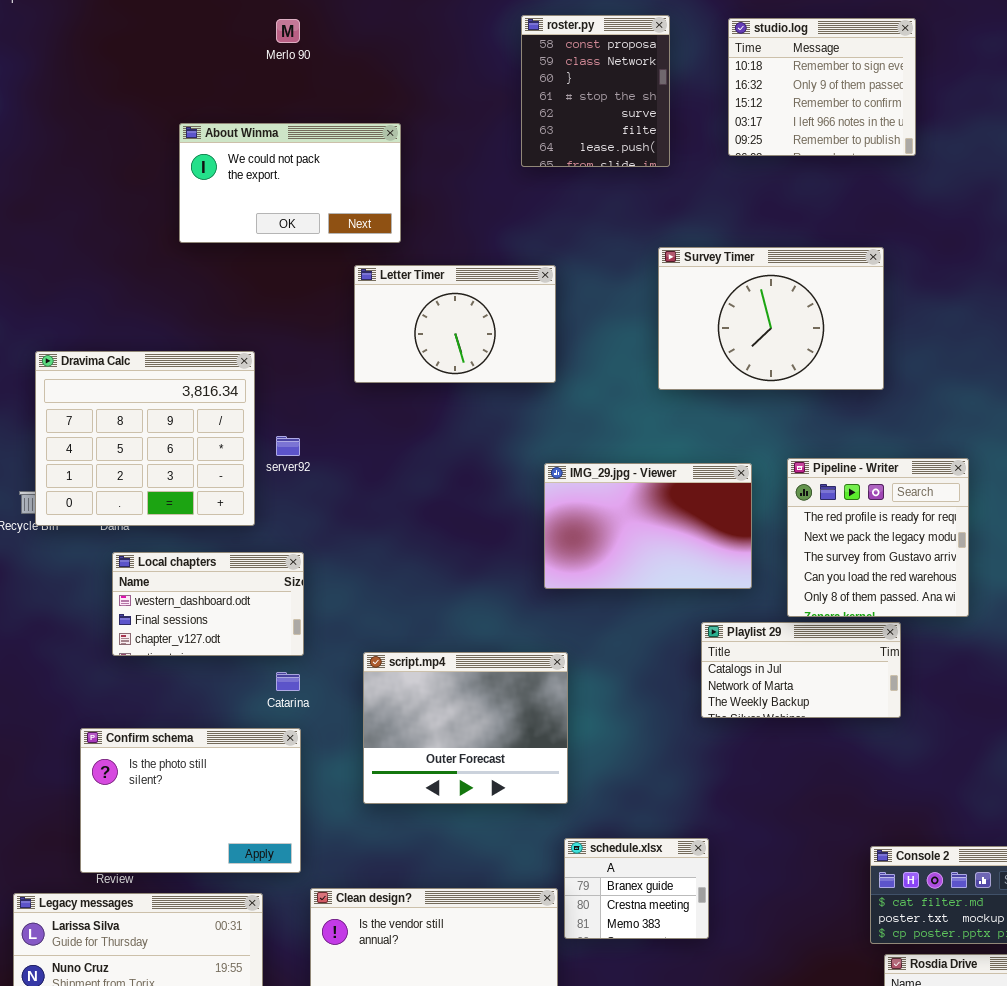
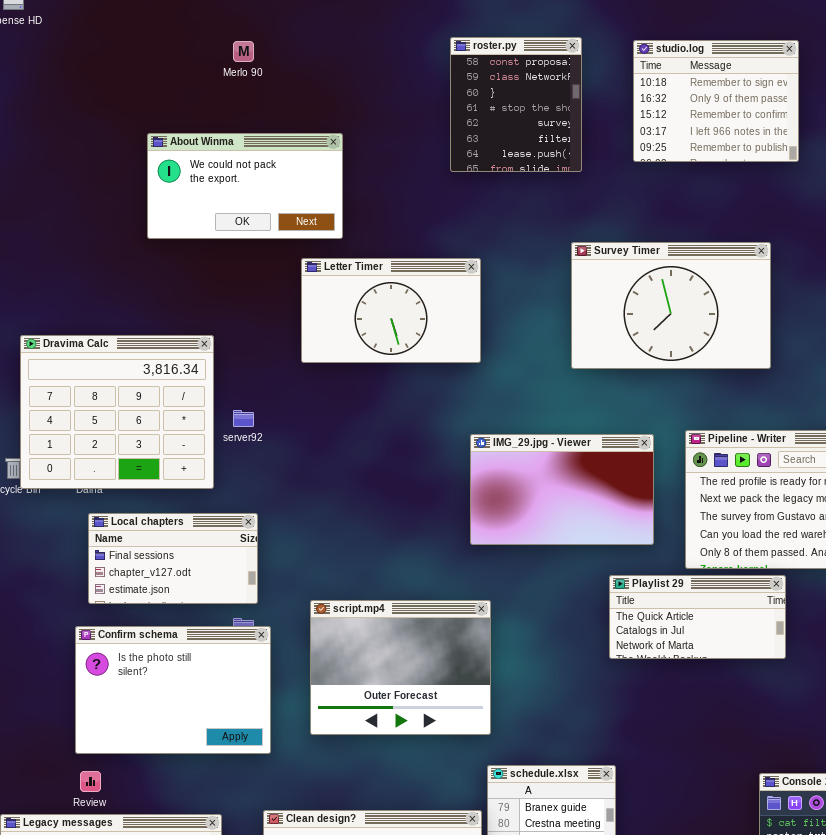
Local chapters: [112,552,304,656] -> [88,513,258,604], scrolled down 1 row
Playlist 29: [701,622,901,718] -> [609,575,786,659], scrolled up 1 row
Confirm schema: [80,728,301,873] -> [75,626,271,754], moved

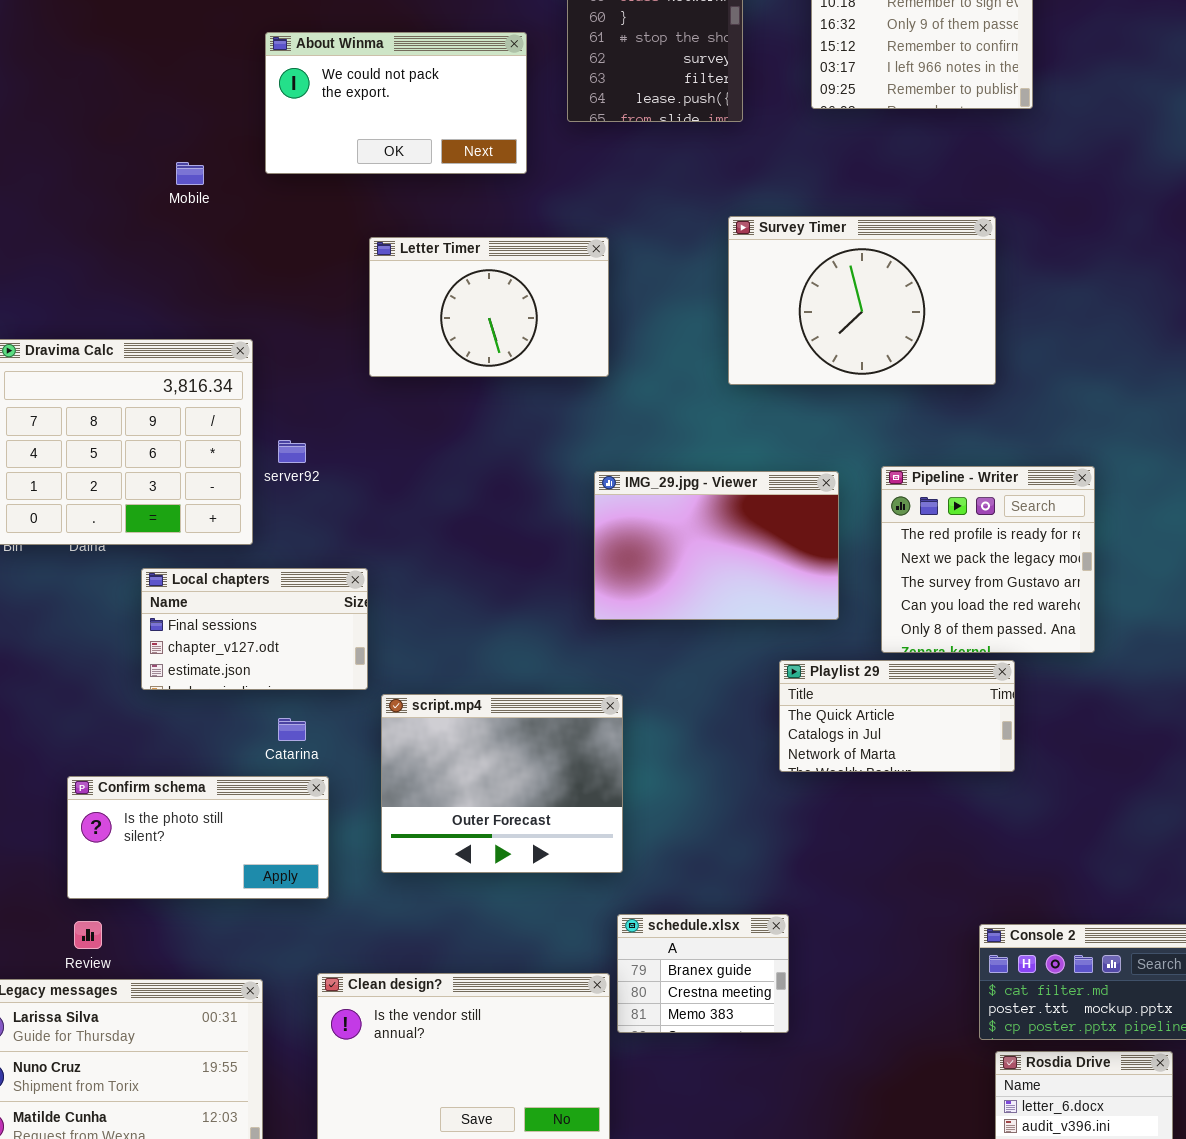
About Winma: [147,133,343,239] -> [265,32,527,174], moved
Local chapters: [88,513,258,604] -> [141,568,368,690], moved
Confirm schema: [75,626,271,754] -> [67,776,329,899], resized

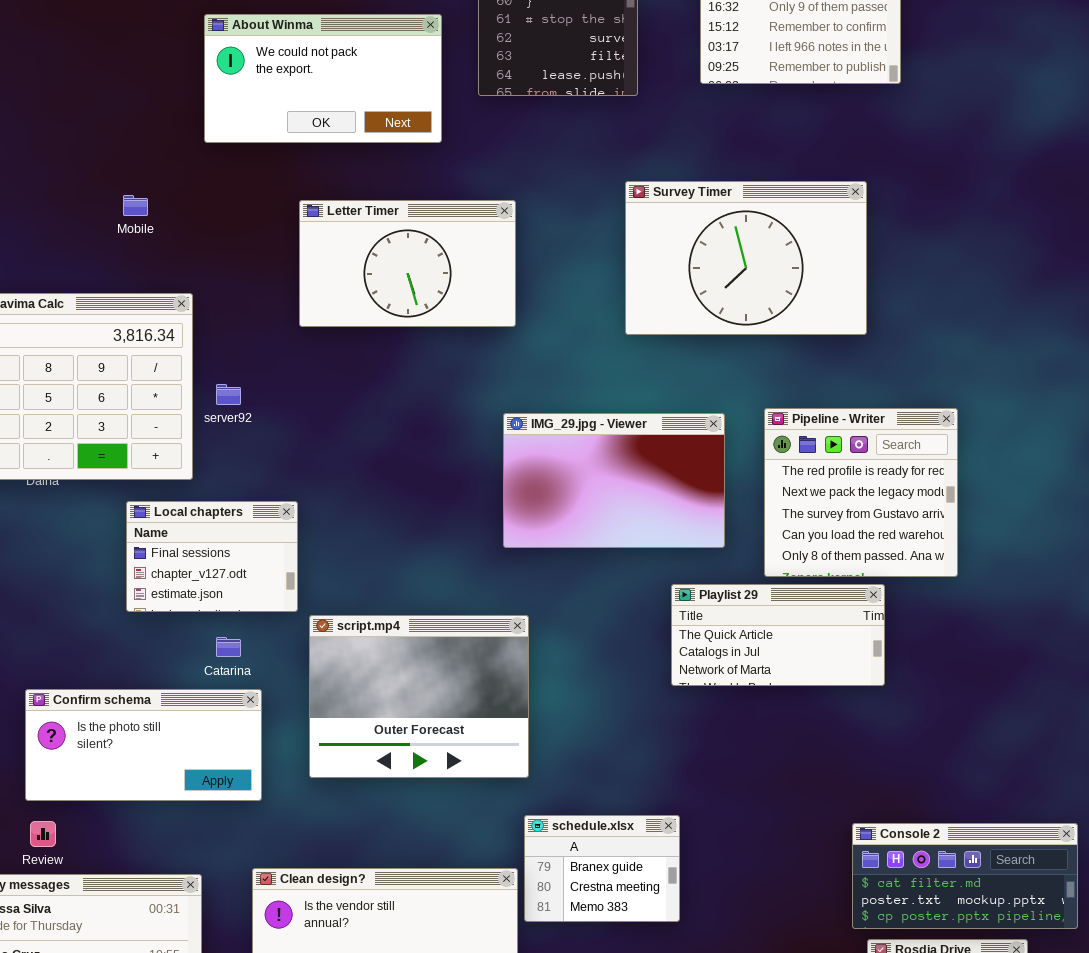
Mobile: [176,162,204,185] -> [123,195,148,216], moved
Local chapters: [141,568,368,690] -> [126,501,298,612], resized

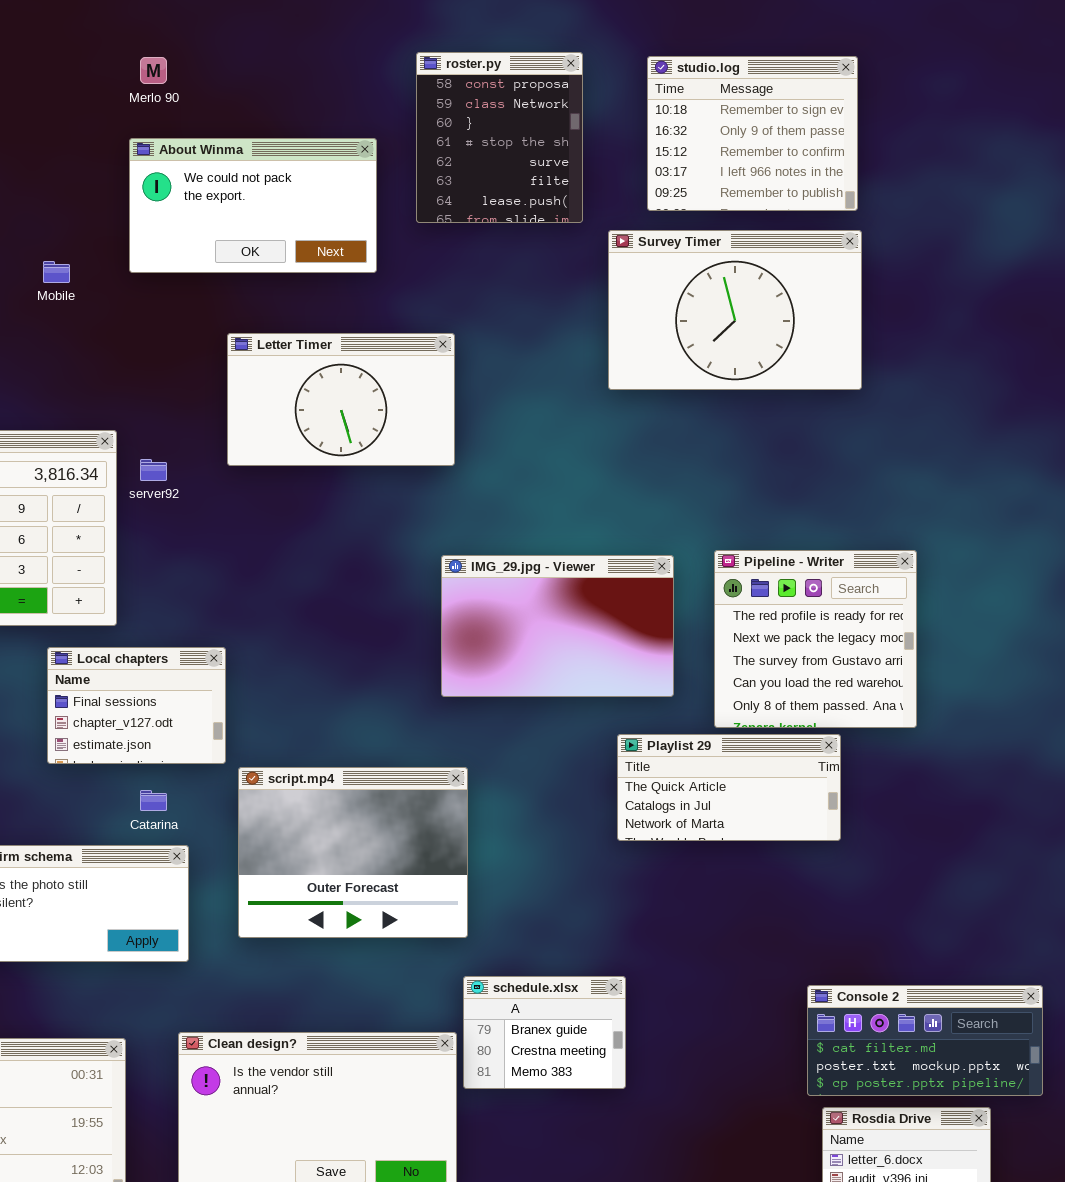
Survey Timer: [625,181,867,335] -> [608,230,862,390], moved
Mobile: [123,195,148,216] -> [43,261,70,283], moved
server92: [216,384,241,405] -> [140,459,167,481], moved

